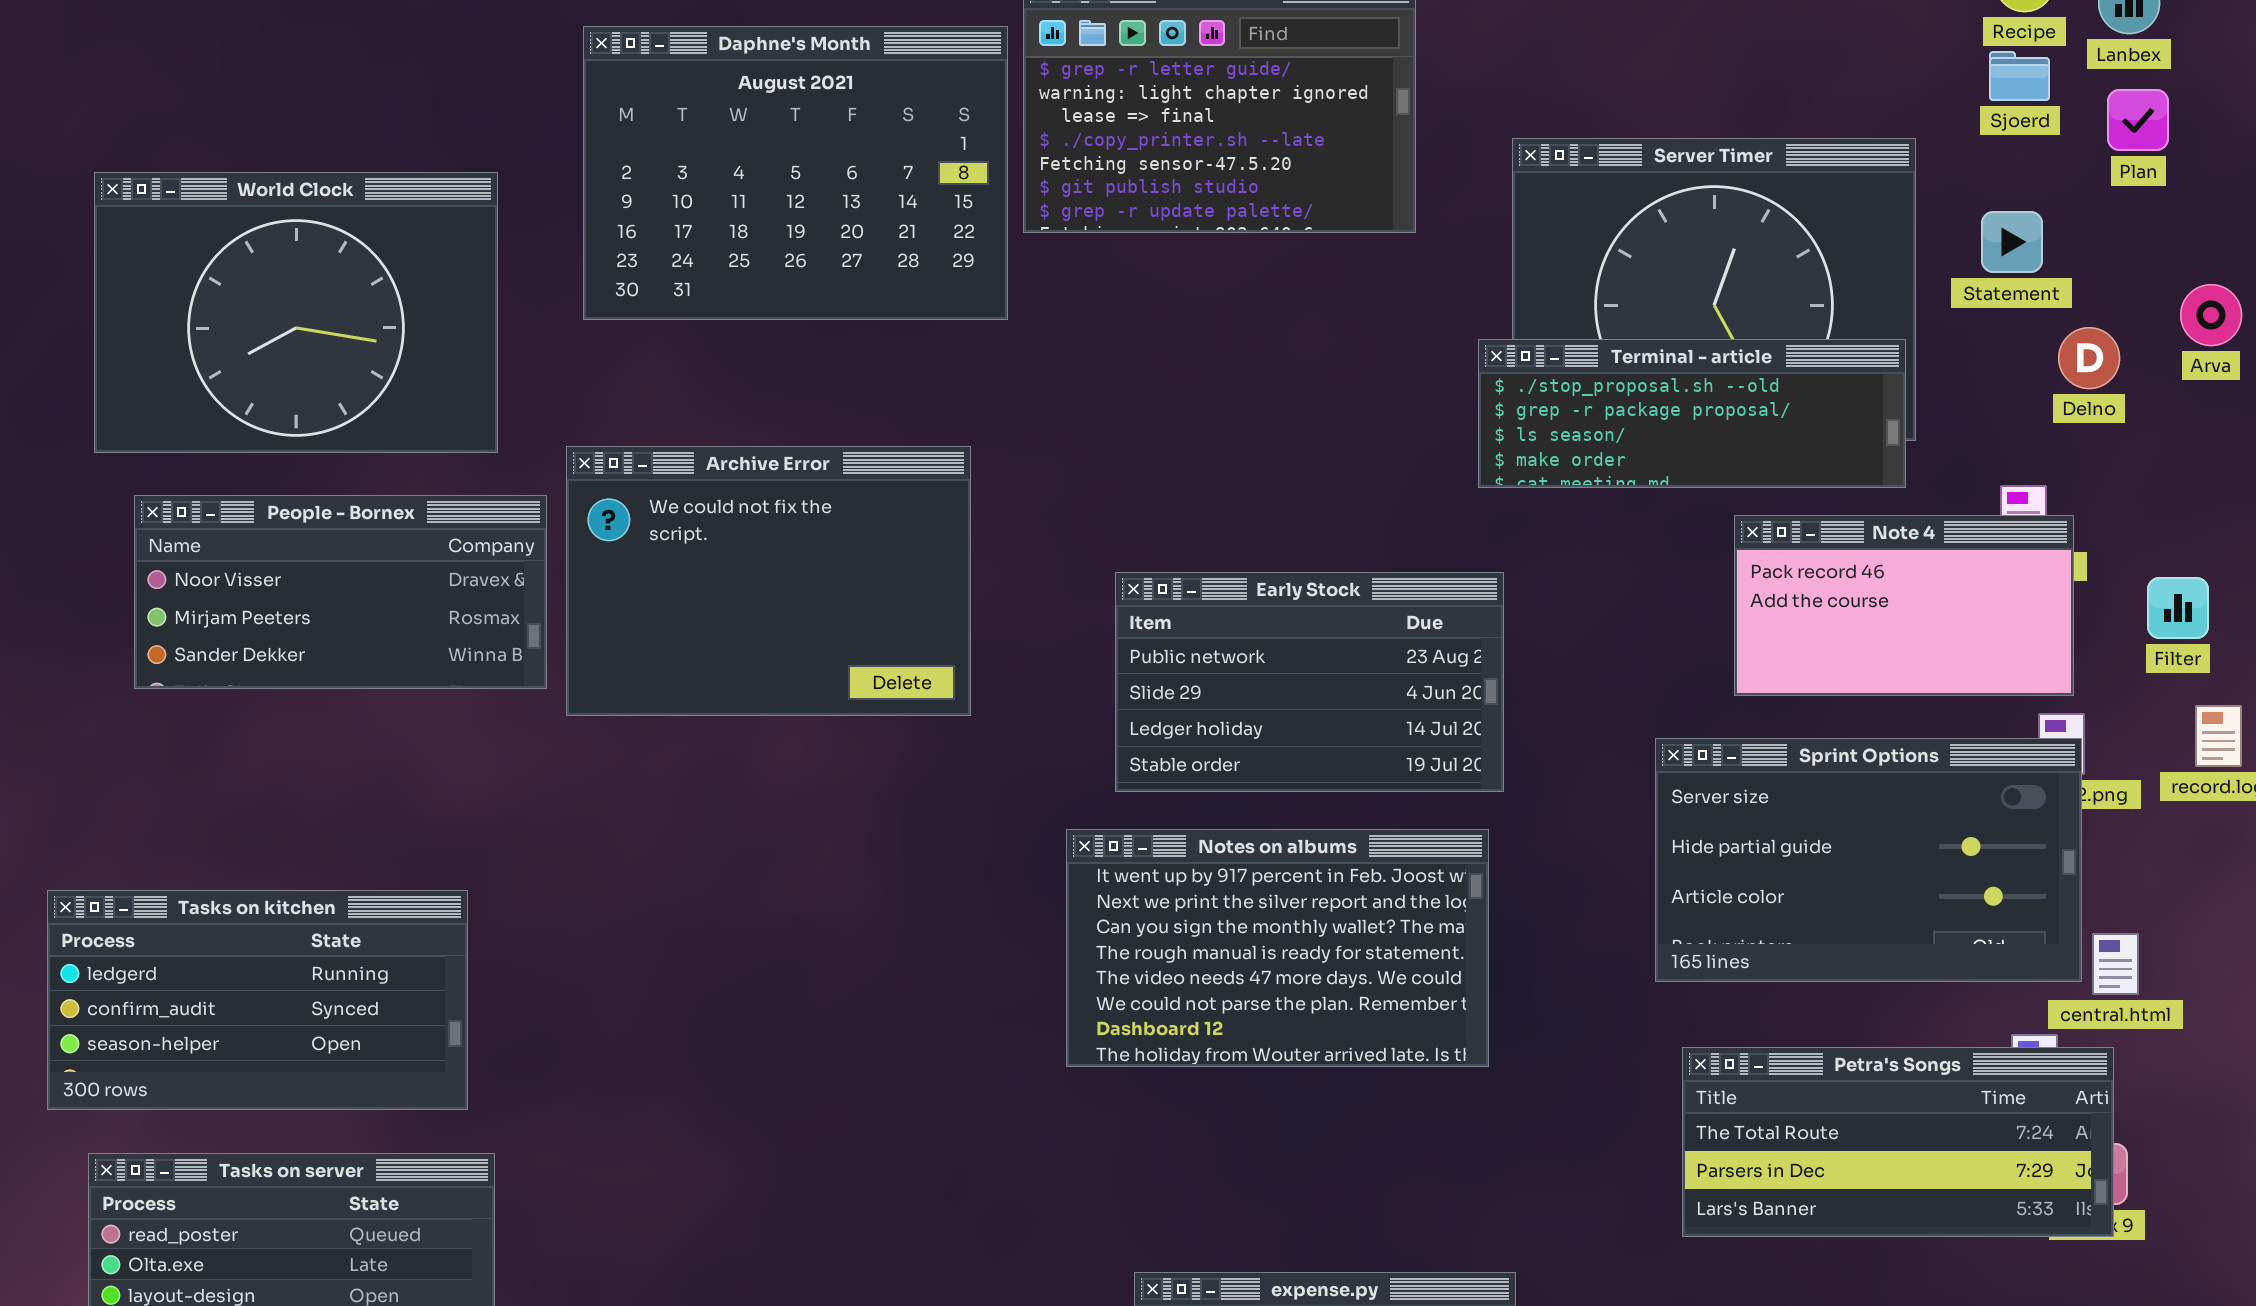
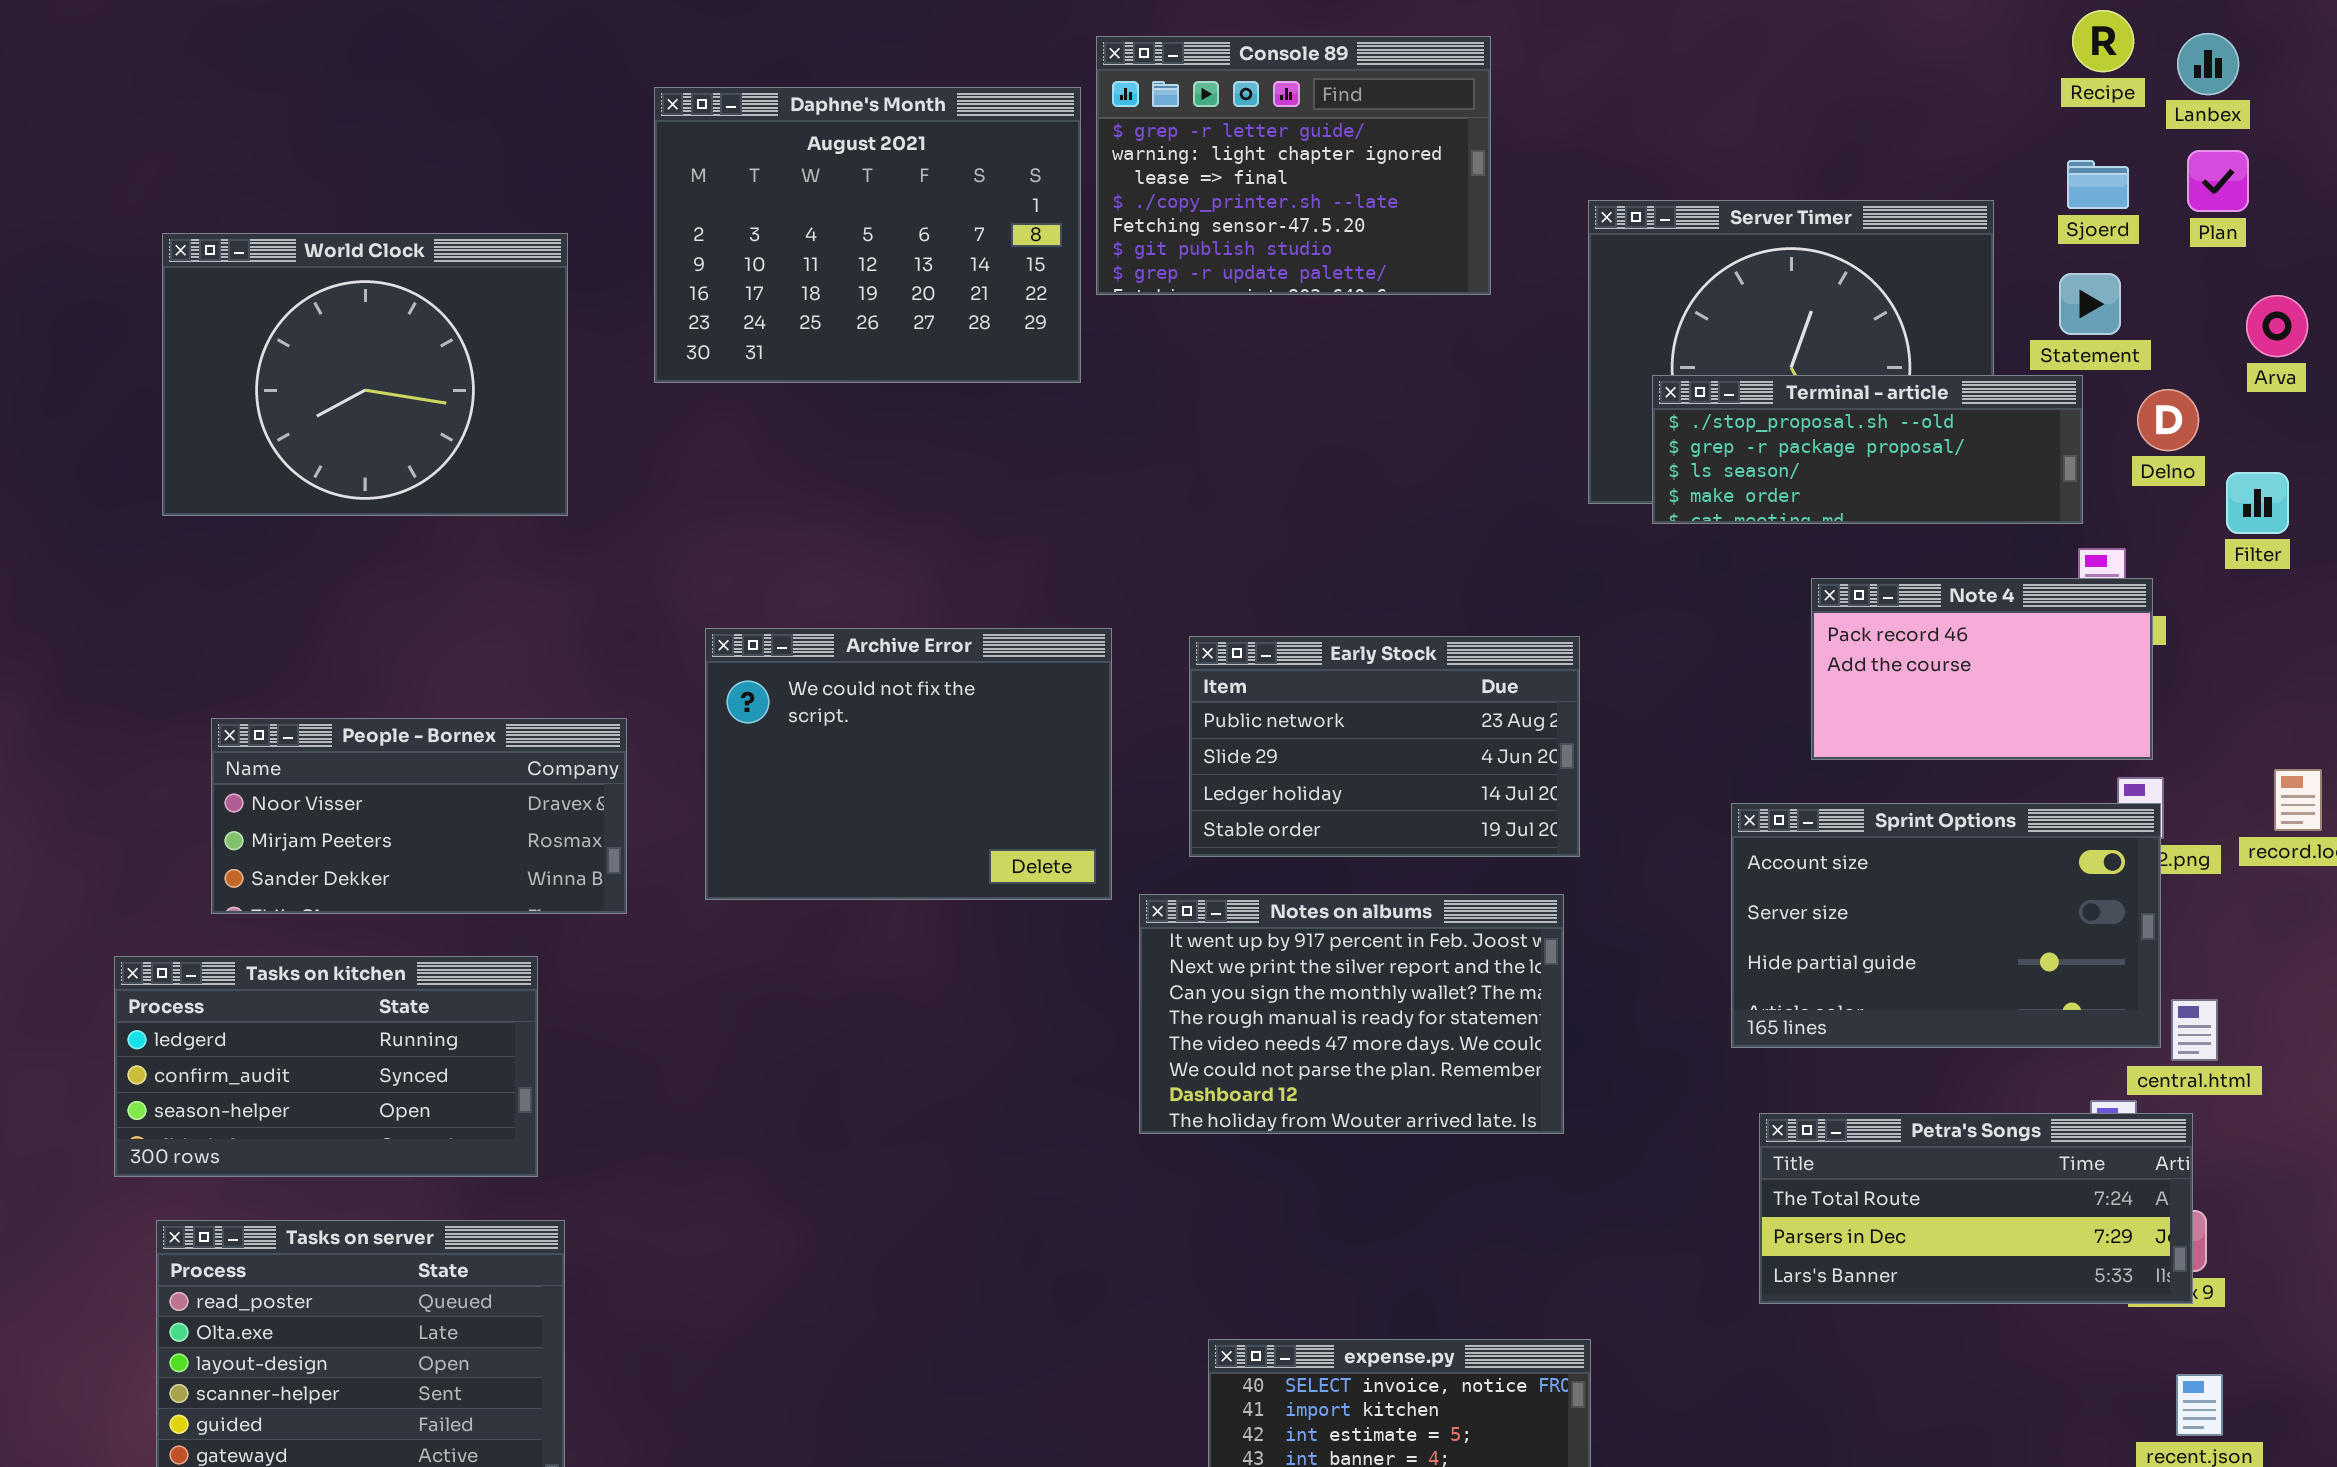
Sjoerd: [1989,51,2050,101] -> [2067,160,2129,209], moved
Arva: [2180,284,2242,346] -> [2246,295,2308,357], moved
Terminal - article: [1478,339,1906,488] -> [1652,375,2083,524], moved
Archive Error: [566,446,971,716] -> [705,628,1112,900], moved
People - Bornex: [134,495,547,689] -> [211,718,627,914], moved
Filter: [2147,577,2209,639] -> [2226,472,2289,534], moved
Sprint Options: [1655,738,2082,982] -> [1731,803,2161,1048], scrolled up 1 row

